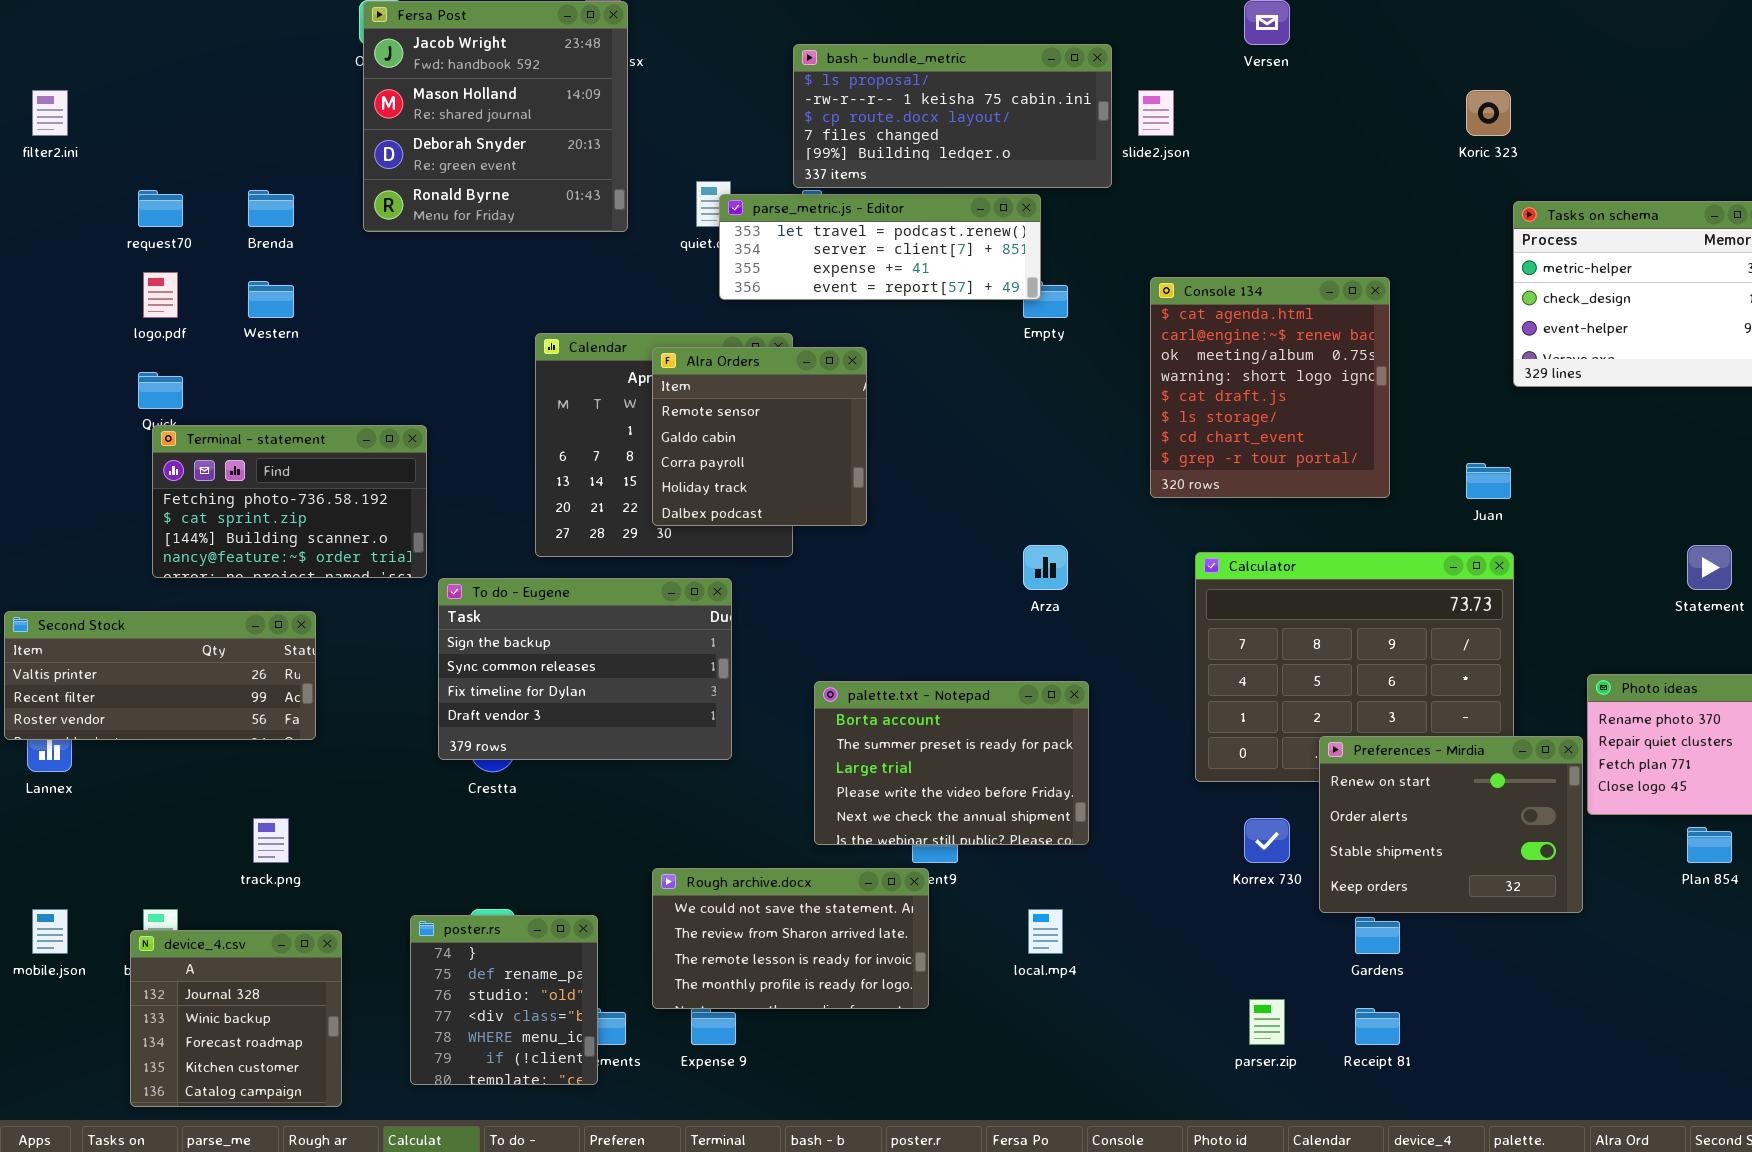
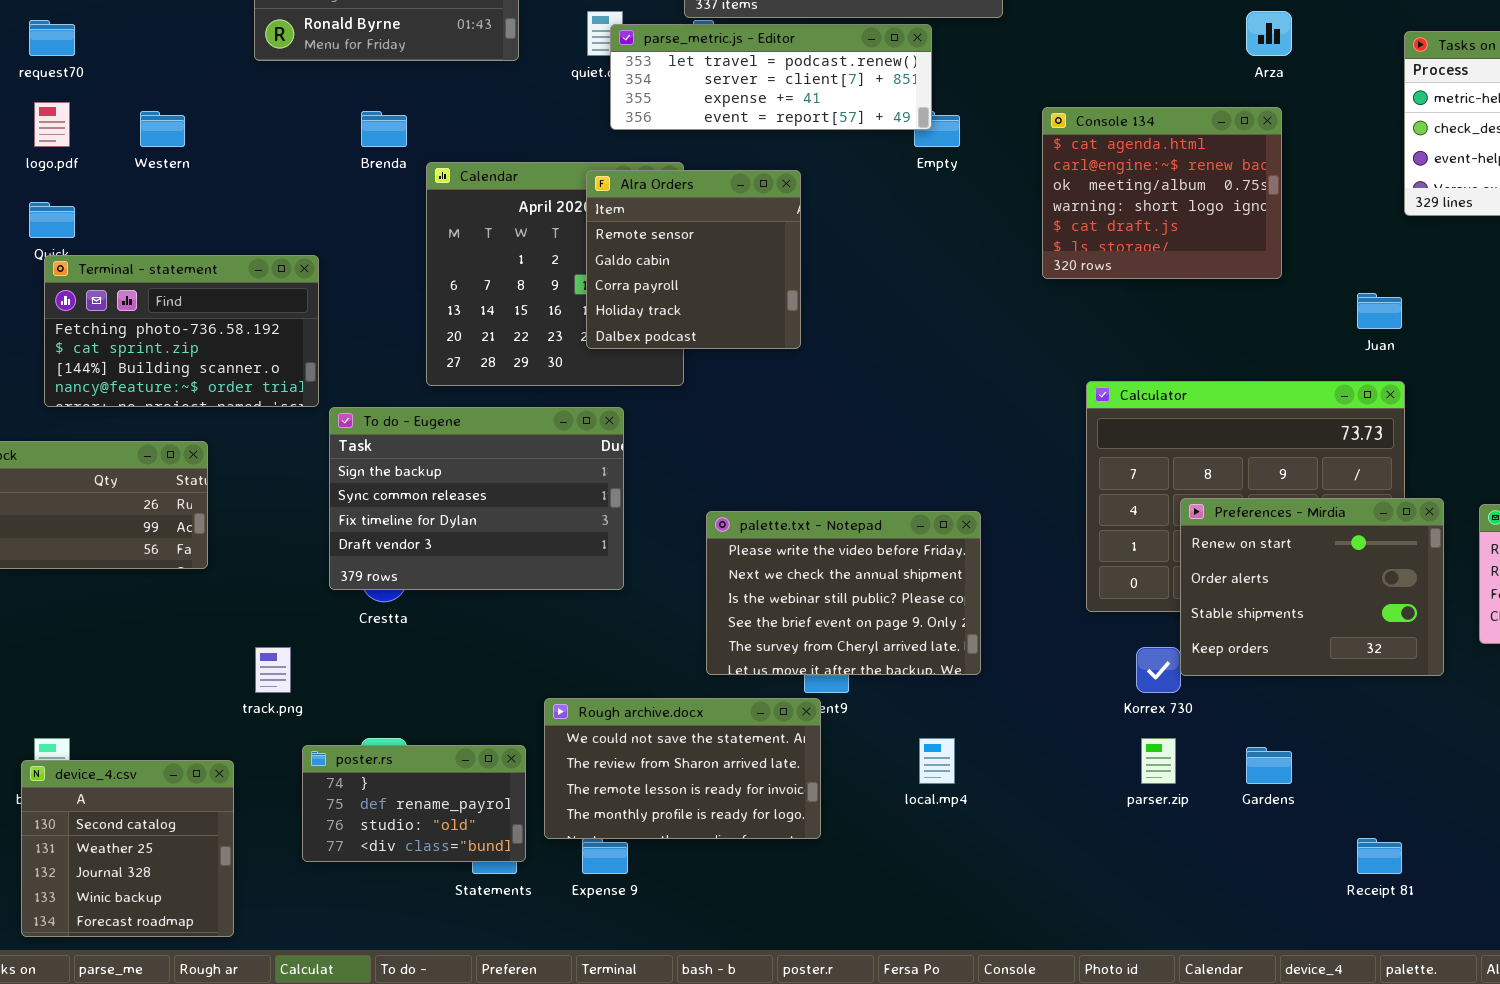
Brenda: [248,190,294,227] -> [361,111,407,147], moved
Console 134: [1150,277,1390,498] -> [1042,107,1282,279], resized
Alra Orders: [652,347,867,526] -> [586,170,801,349], moved
Arza: [1023,545,1068,590] -> [1246,11,1292,56], moved
palette.txt - Notepad: [814,681,1089,845] -> [706,511,981,675], scrolled down 3 rows
Preferences - Mirdia: [1319,736,1583,913] -> [1180,498,1444,676], moved
track.png: [253,818,289,863] -> [255,647,291,693], moved
poster.rs: [410,915,598,1085] -> [302,745,526,862], resized
device_4.csv: [130,930,342,1107] -> [21,760,234,937], scrolled up 2 rows
parser.zip: [1249,999,1285,1045] -> [1141,738,1176,784], moved
Receipt 81: [1355,1008,1400,1045] -> [1357,838,1402,874], moved

